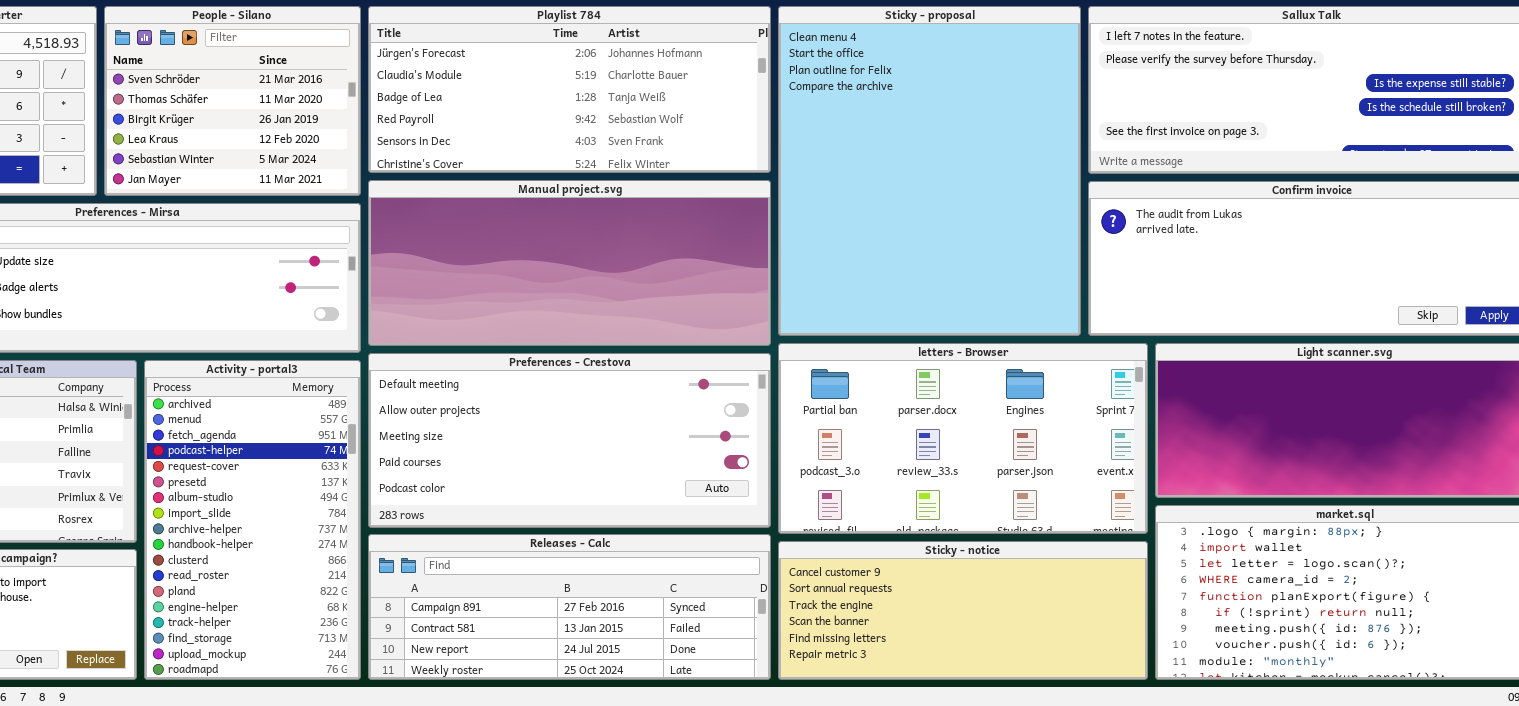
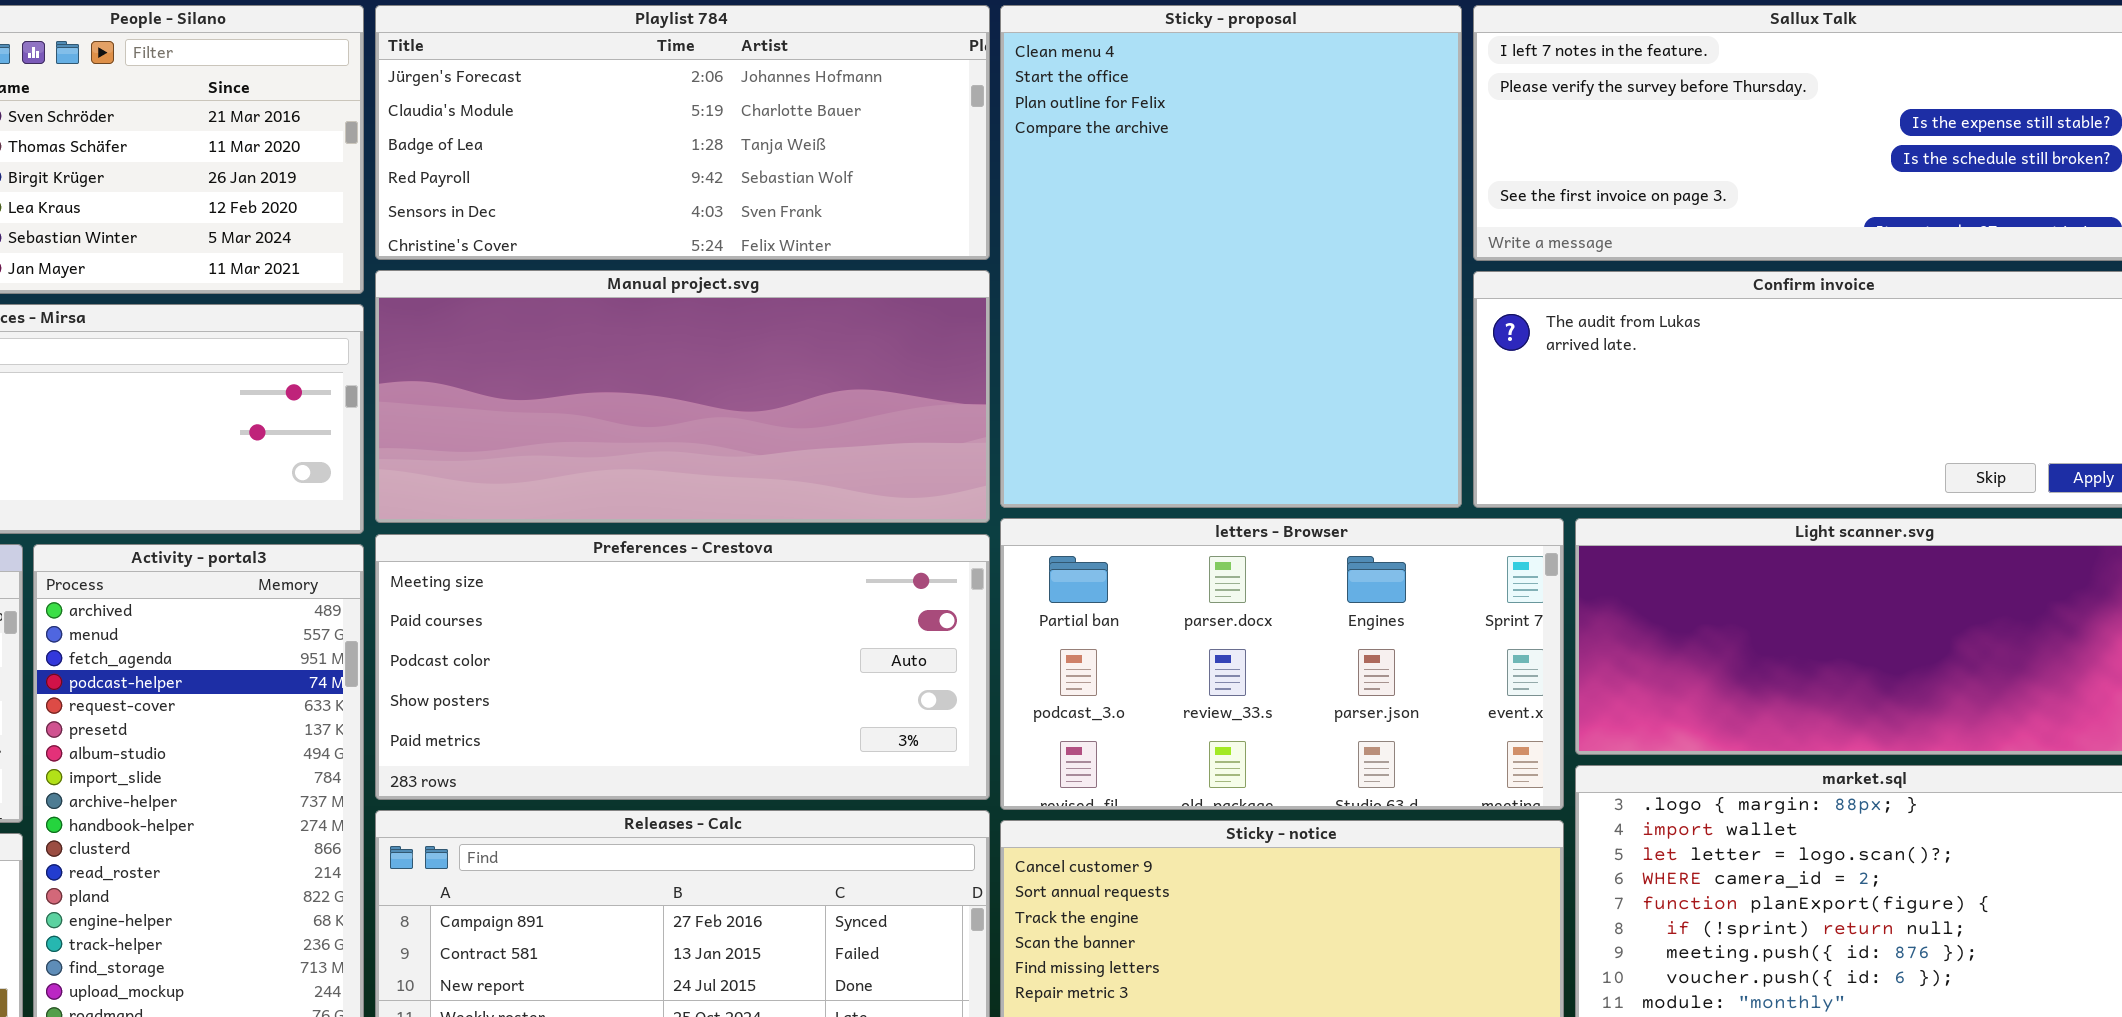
Preferences - Crestova: [368,353,771,528] -> [375,534,990,800], scrolled down 2 rows

